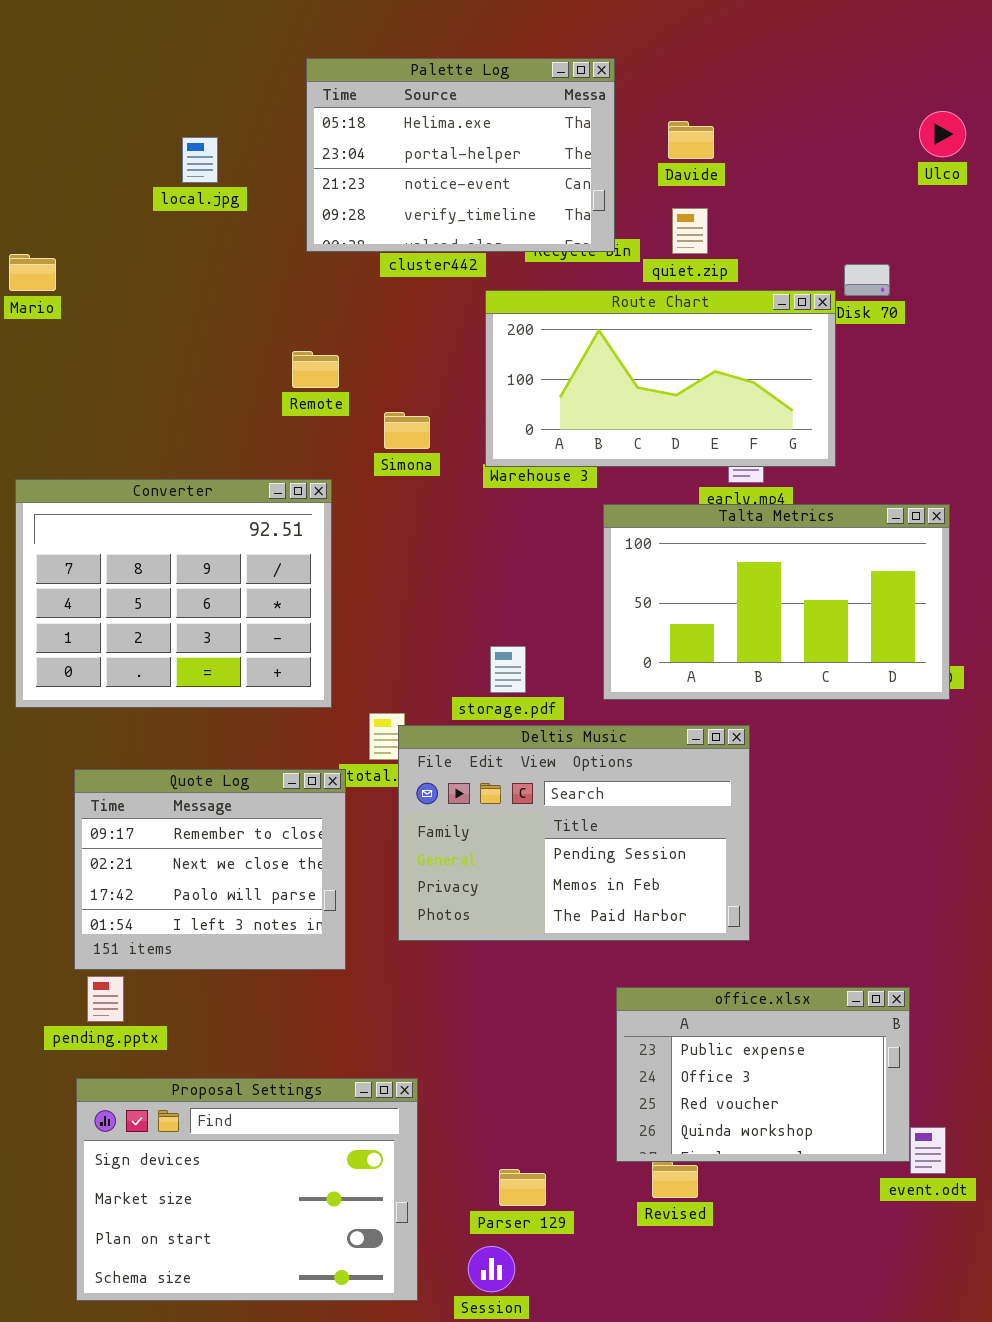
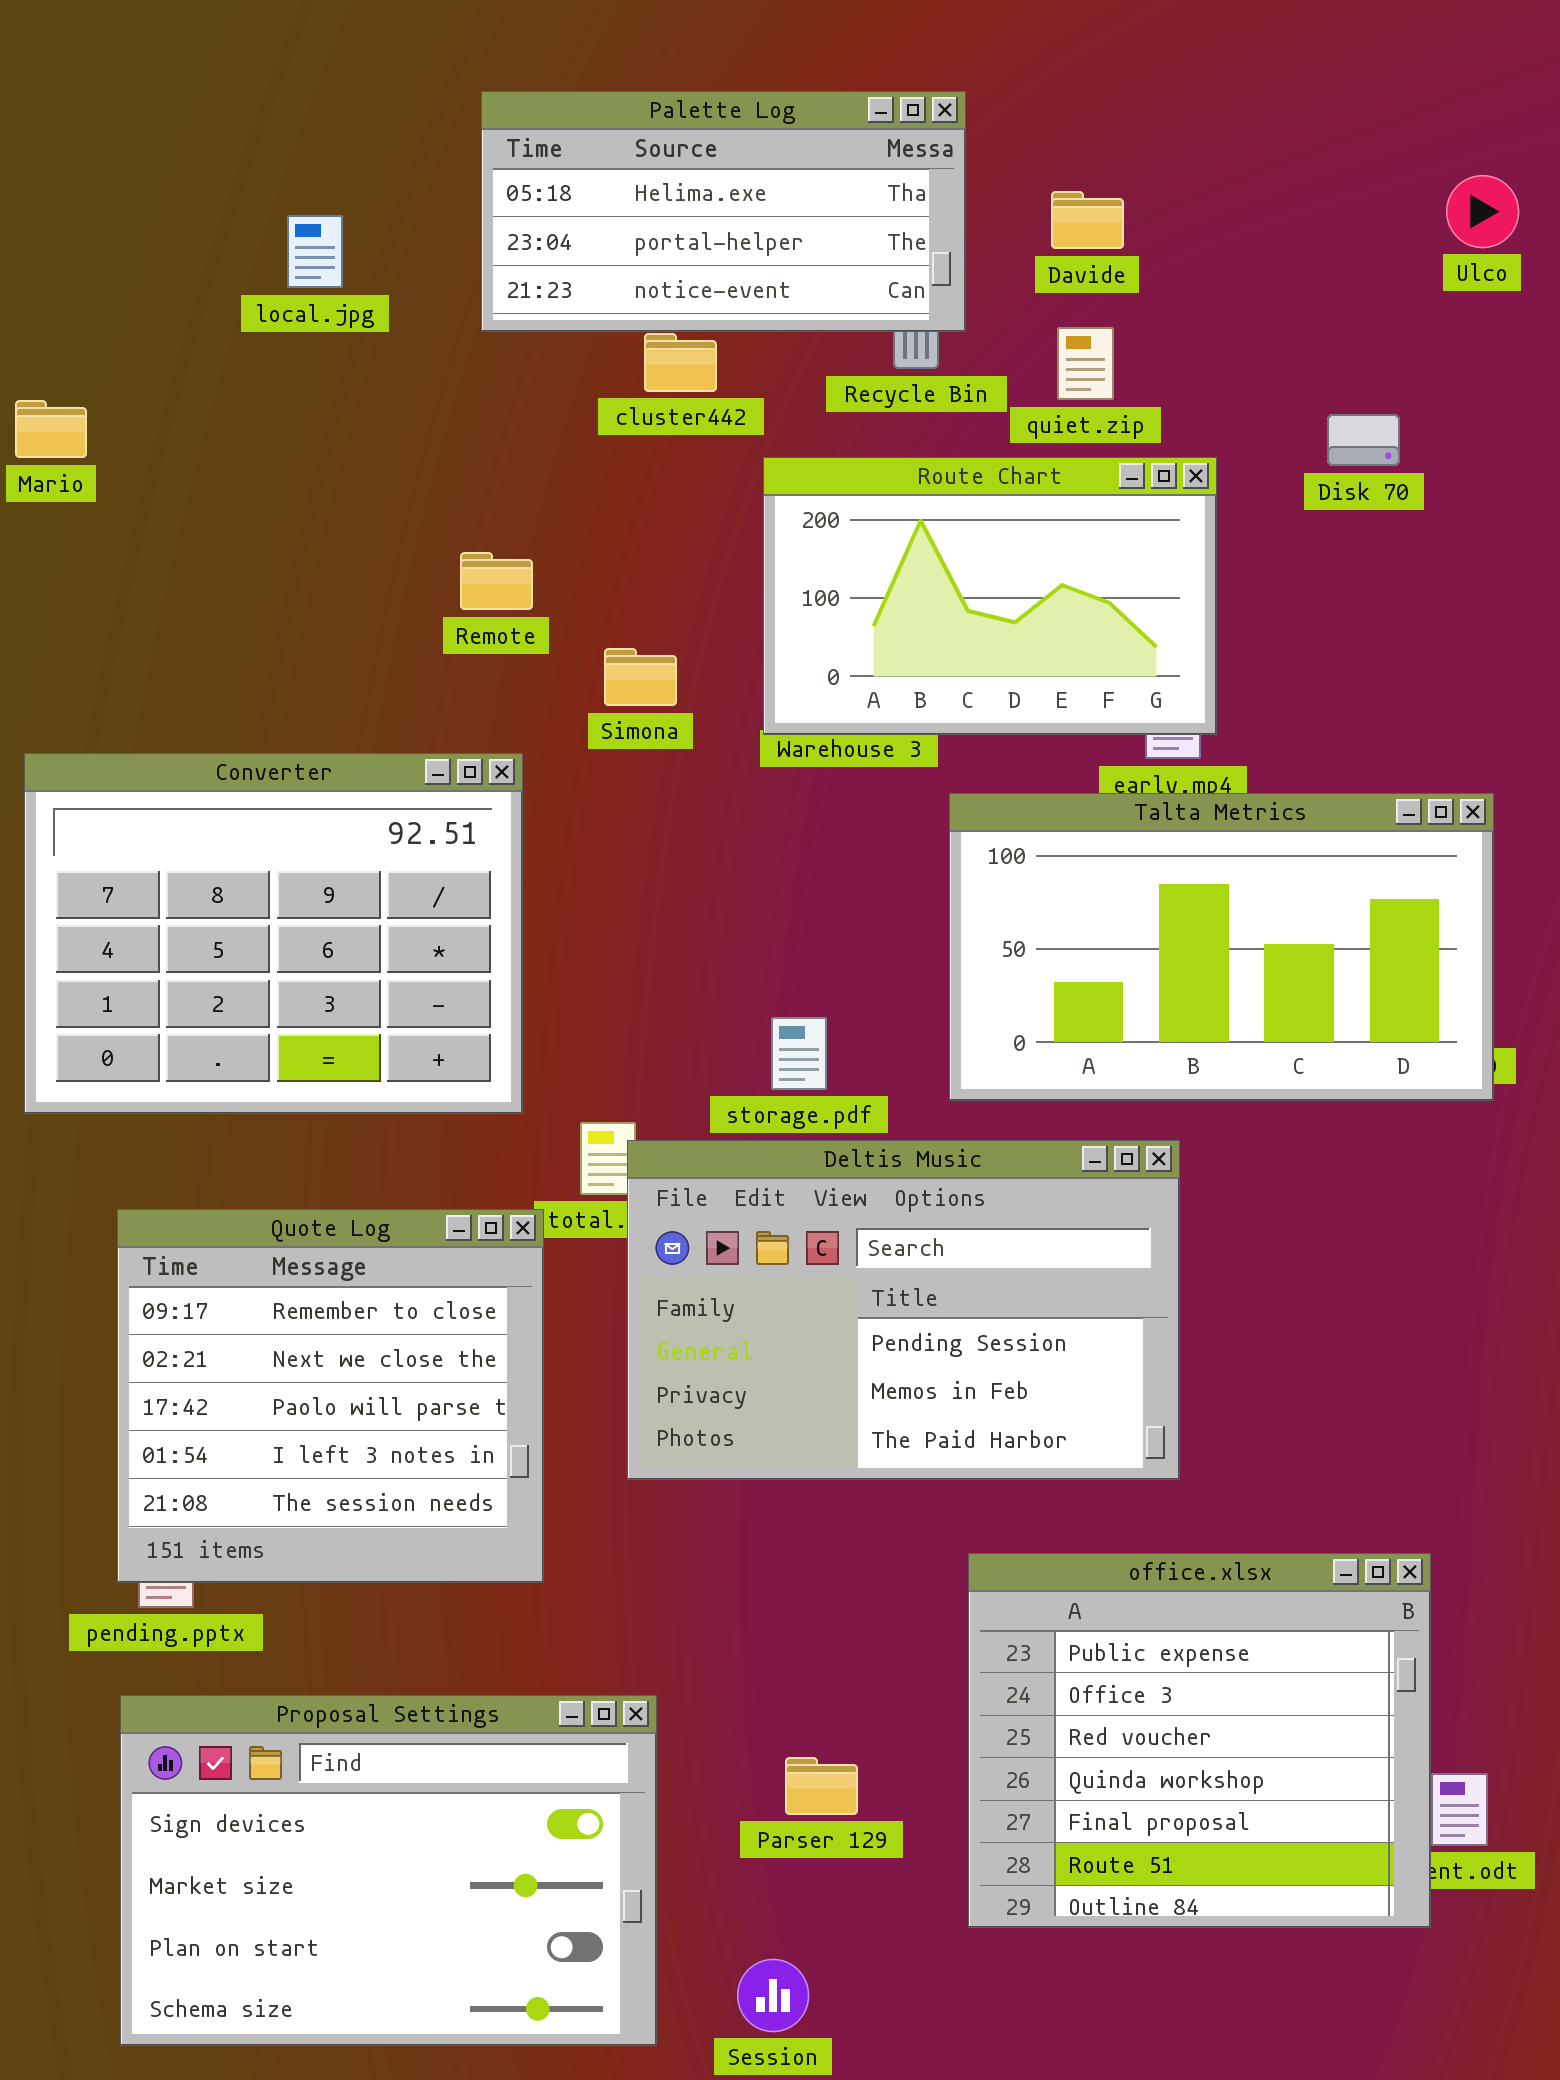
Palette Log: [306,58,615,252] -> [481,91,966,332], resized
Route Chart: [485,290,836,467] -> [763,457,1217,735], resized
Quote Log: [74,769,346,970] -> [117,1209,544,1583], resized
office.xlsx: [616,987,910,1162] -> [968,1553,1431,1928], resized
Parser 129: [499,1169,546,1206] -> [785,1757,858,1815], moved

